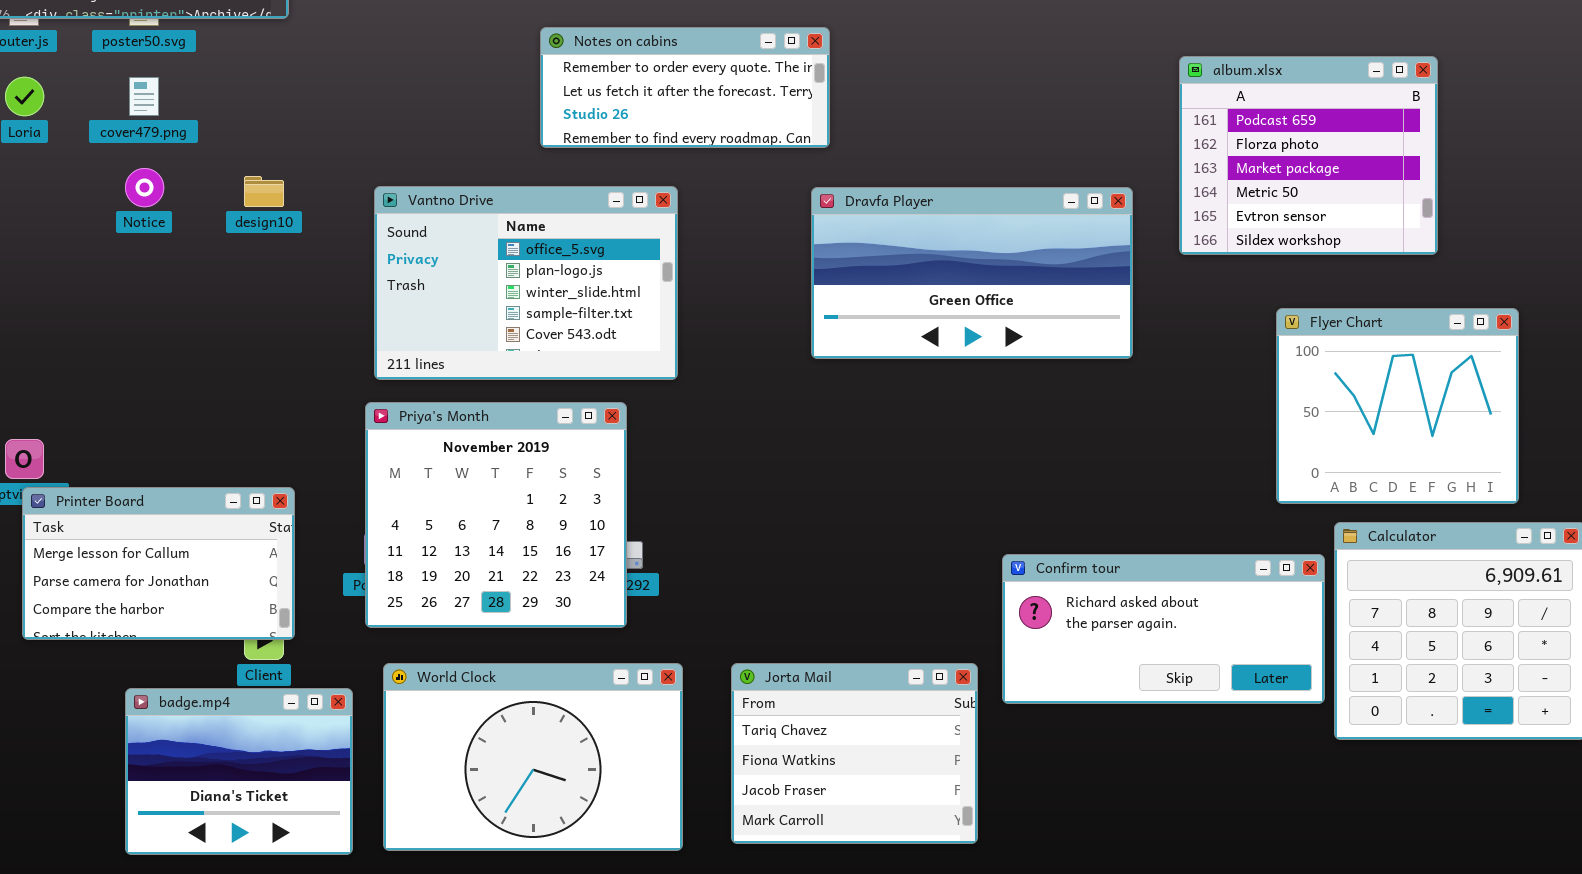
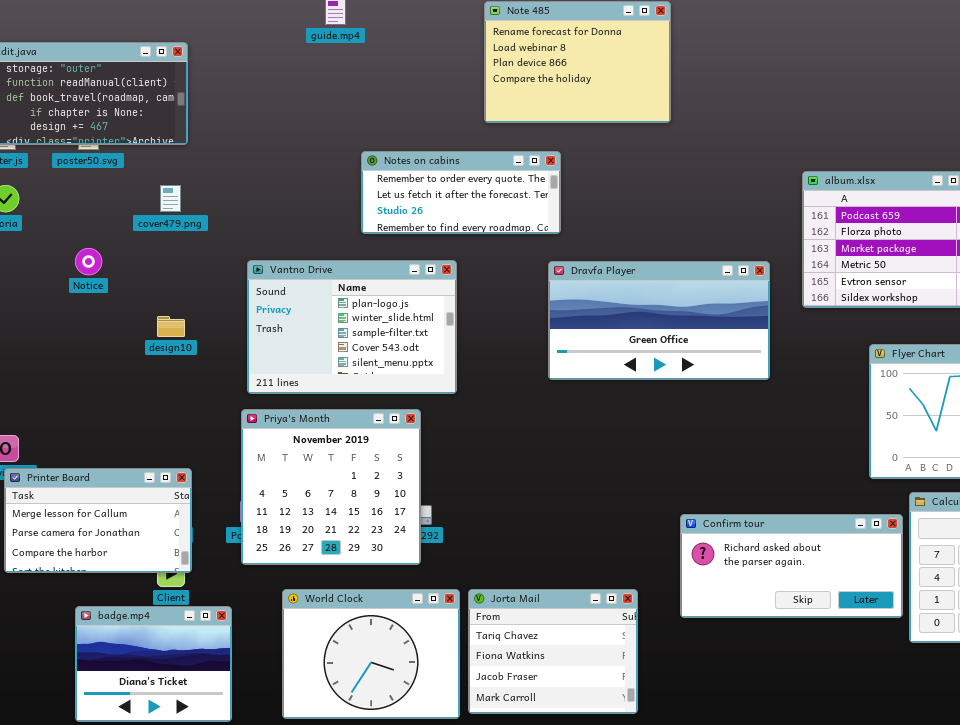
cover479.png: [129,77,159,116] -> [160,185,181,212], moved
design10: [244,176,284,207] -> [157,316,185,337], moved
Vantno Drive: [374,186,678,380] -> [247,260,457,394], scrolled down 1 row
World Clock: [383,663,683,851] -> [282,589,460,719], resized
Jorta Mail: [731,663,978,844] -> [468,589,638,714], moved

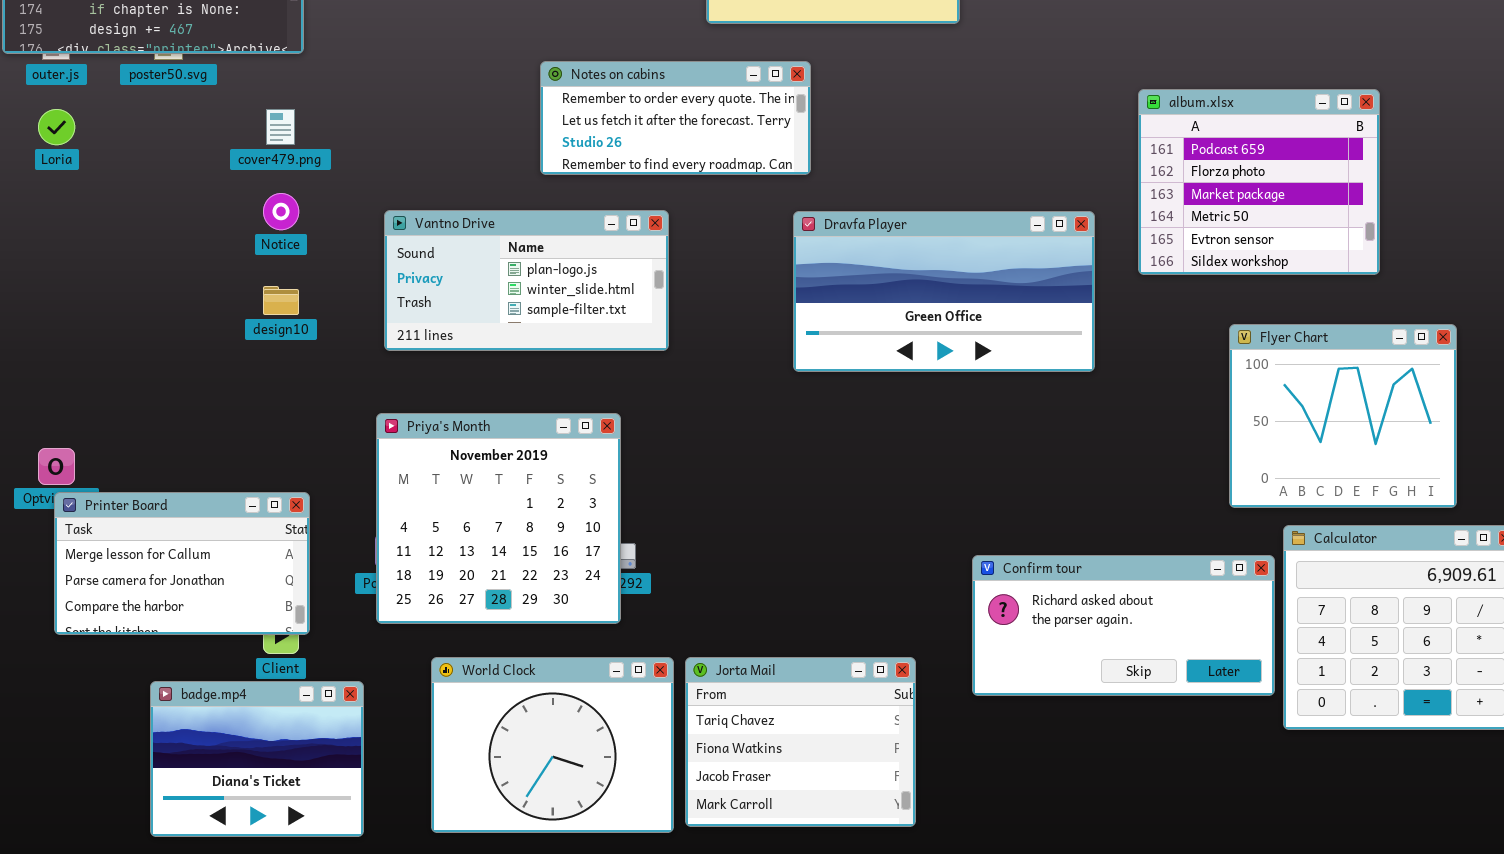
Notice: [75,248,102,275] -> [263,193,299,230], moved
Vantno Drive: [247,260,457,394] -> [384,210,669,351], resized

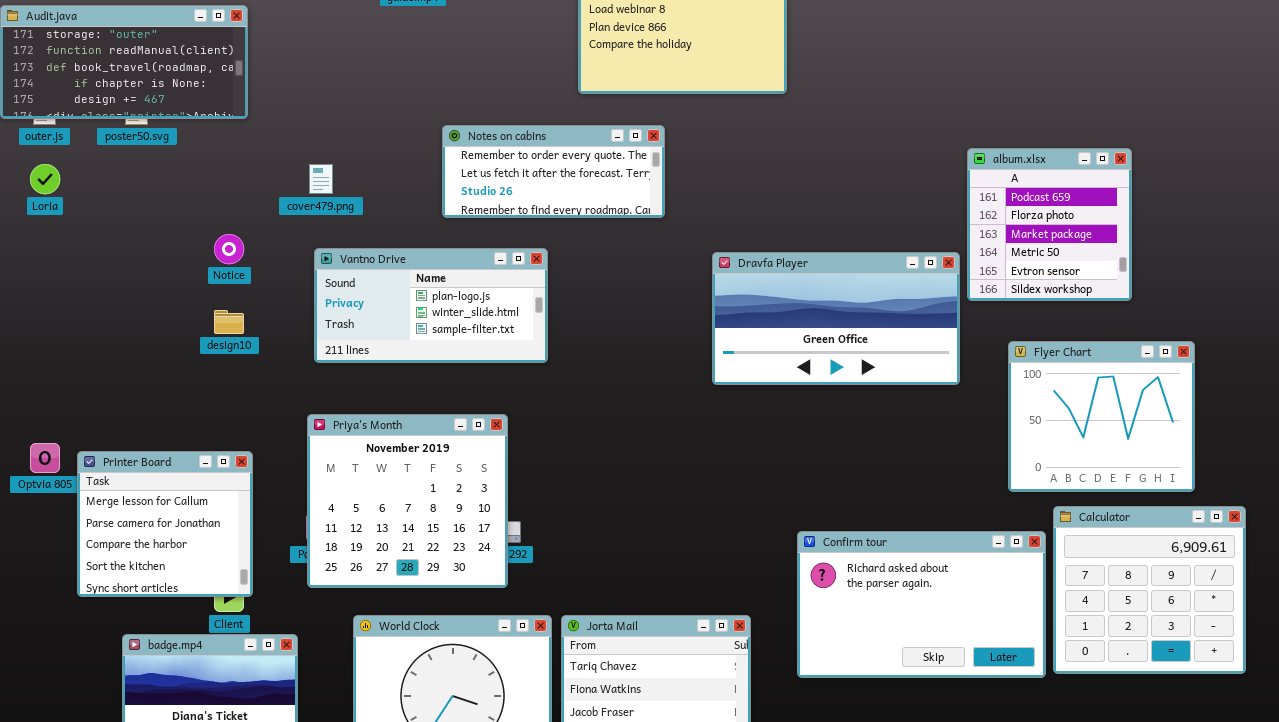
album.xlsx: [1138,89,1380,275] -> [967,148,1132,301], resized
cover479.png: [266,109,295,145] -> [309,164,333,194], moved
Dravfa Player: [793,211,1095,372] -> [712,252,960,385], moved
Printer Board: [54,492,310,635] -> [77,451,253,597], resized
Confirm tour: [972,555,1275,696] -> [797,531,1046,678], resized

